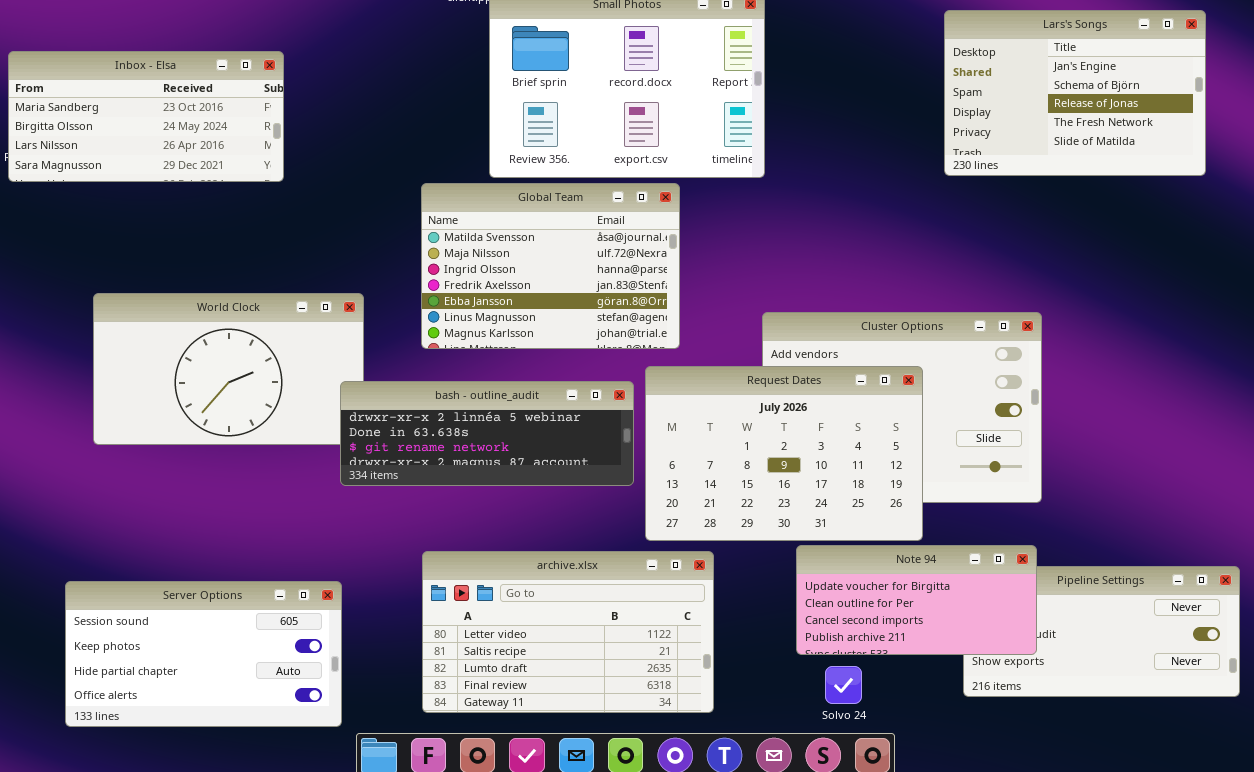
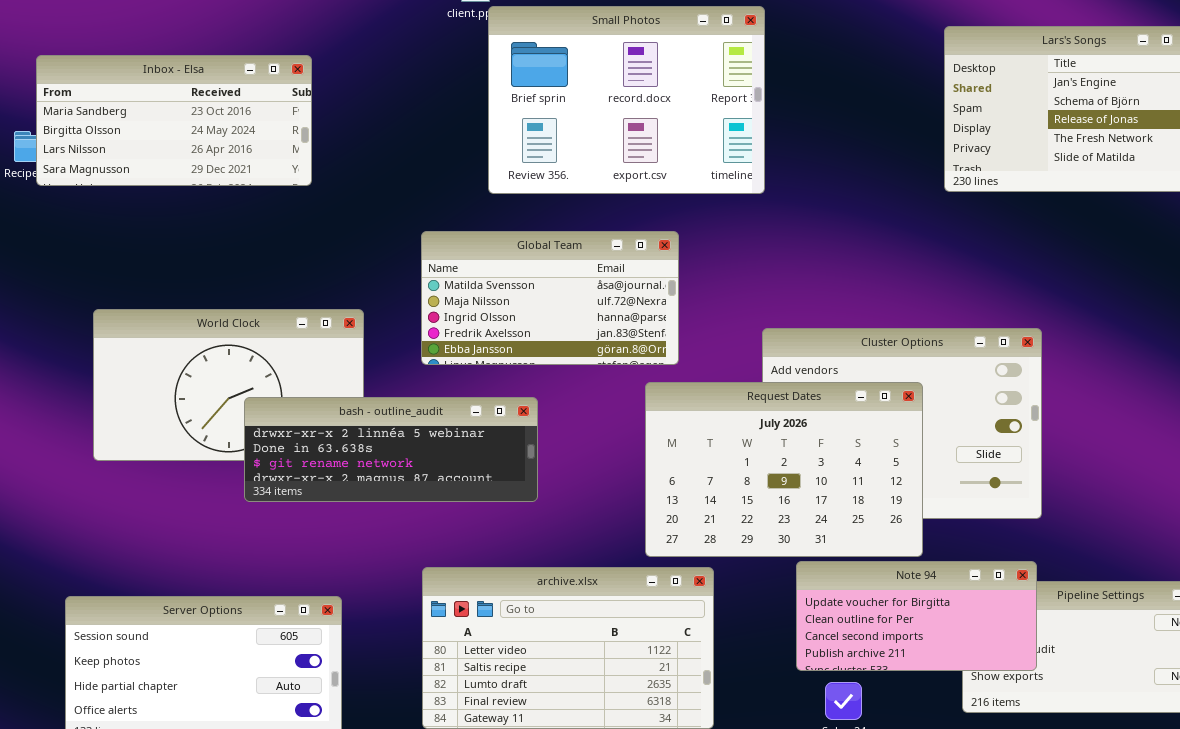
Inbox - Elsa: [8,51,284,182] -> [36,55,312,186], moved
Global Team: [421,183,680,349] -> [421,231,679,365], resized
bash - outline_audit: [340,381,634,486] -> [244,397,538,502], moved

